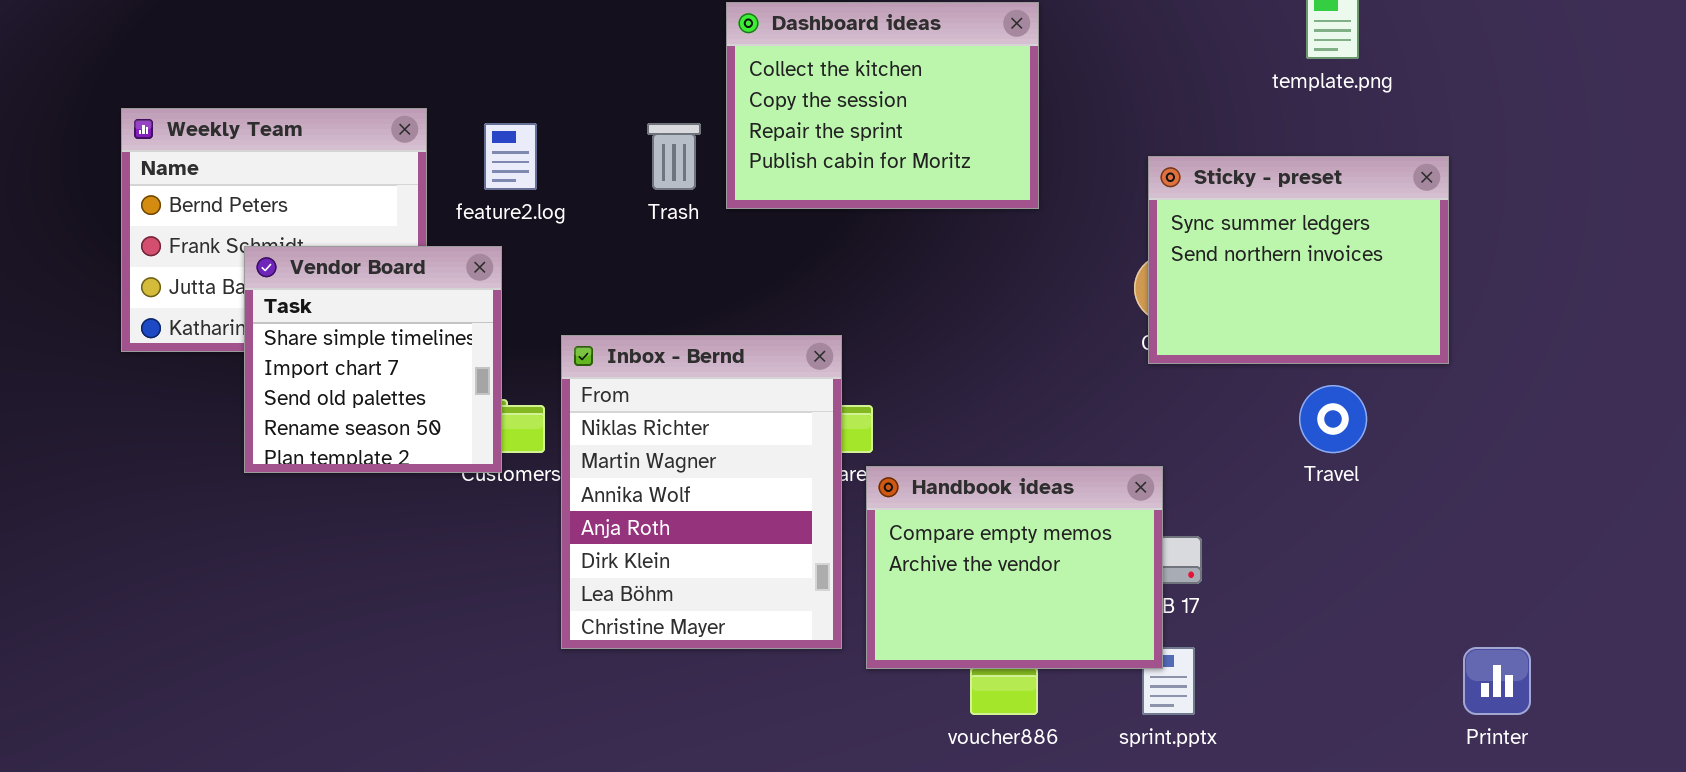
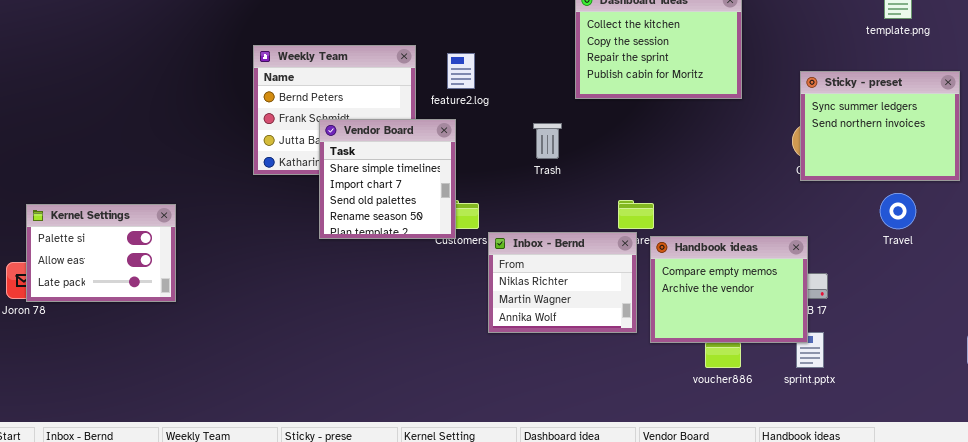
Trash: [647,123,701,190] -> [533,123,562,159], moved
Inbox - Bernd: [561,335,842,649] -> [488,232,637,333], resized

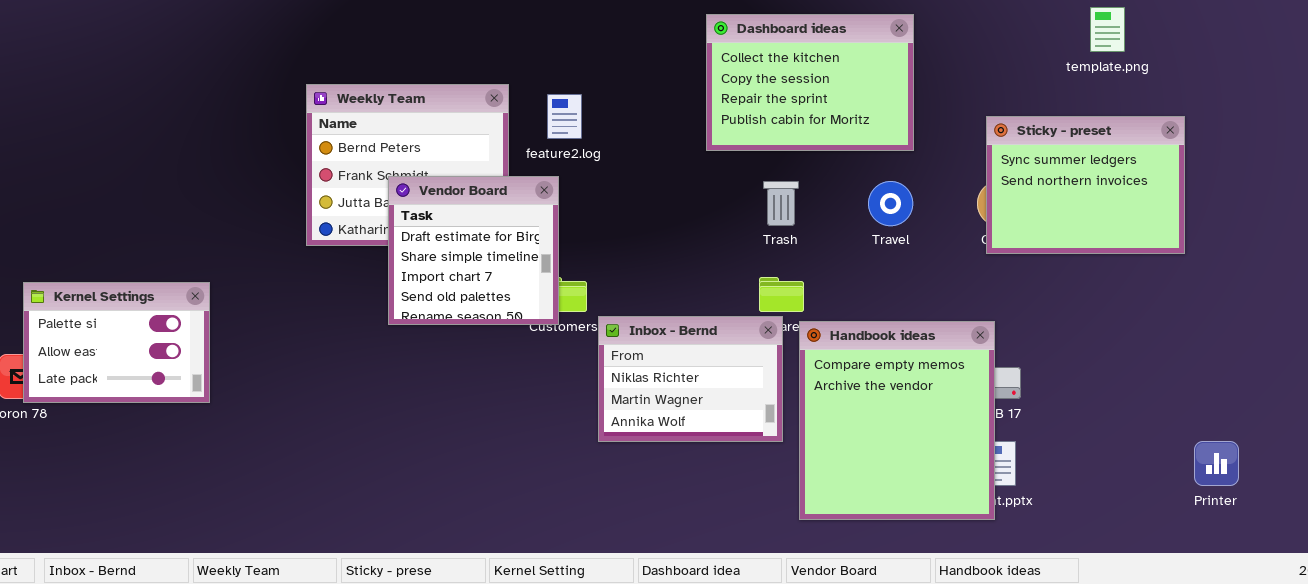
Vendor Board: [319,119,456,239] -> [388,176,559,325], scrolled up 1 row
Trash: [533,123,562,159] -> [763,181,799,226], moved
Travel: [880,193,916,229] -> [868,181,913,226], moved
Handbook ideas: [650,236,808,343] -> [799,321,995,520], resized

